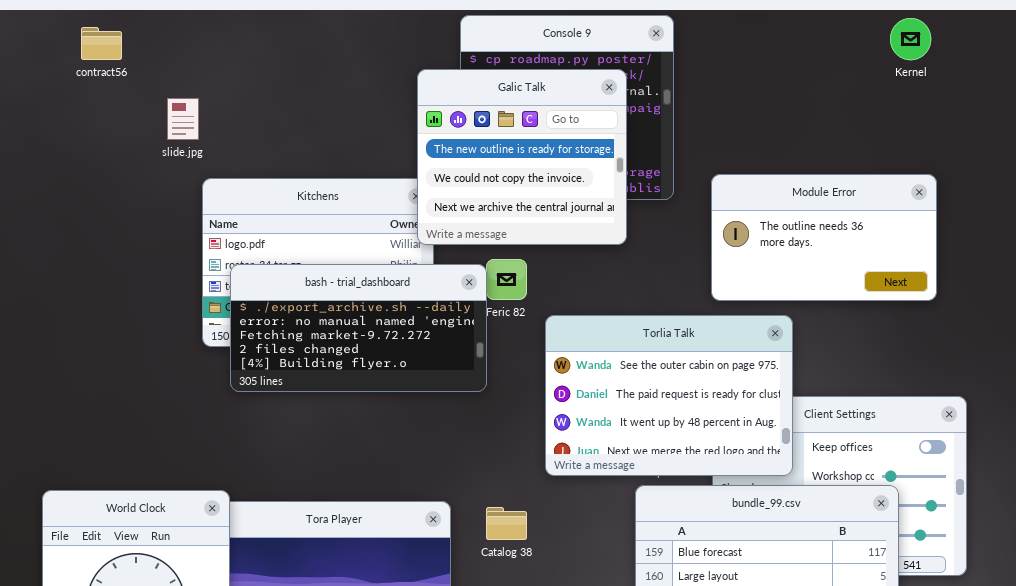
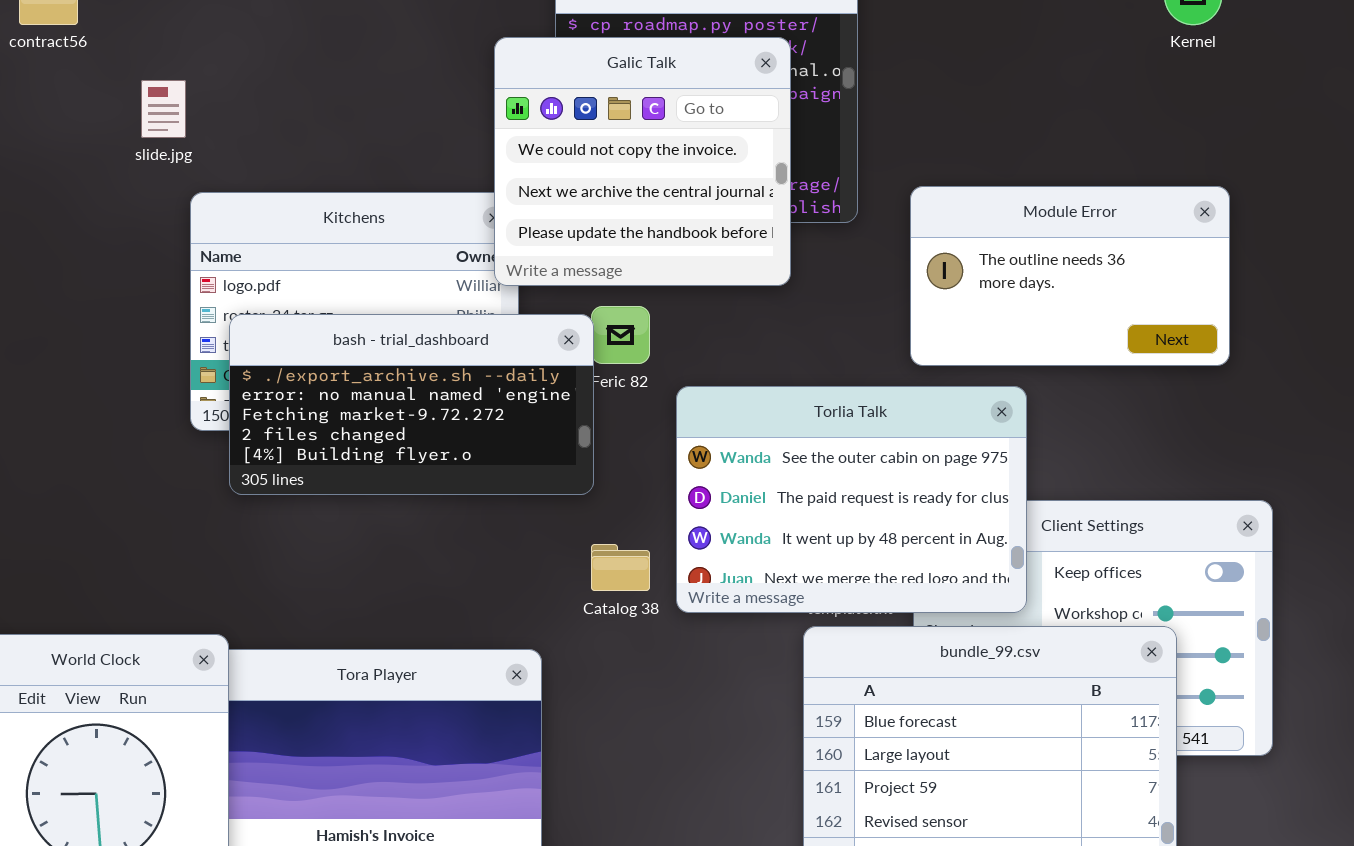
Galic Talk: [417,69,627,245] -> [494,37,791,286], scrolled down 1 row
Catalog 38: [486,507,527,540] -> [591,544,650,591], moved

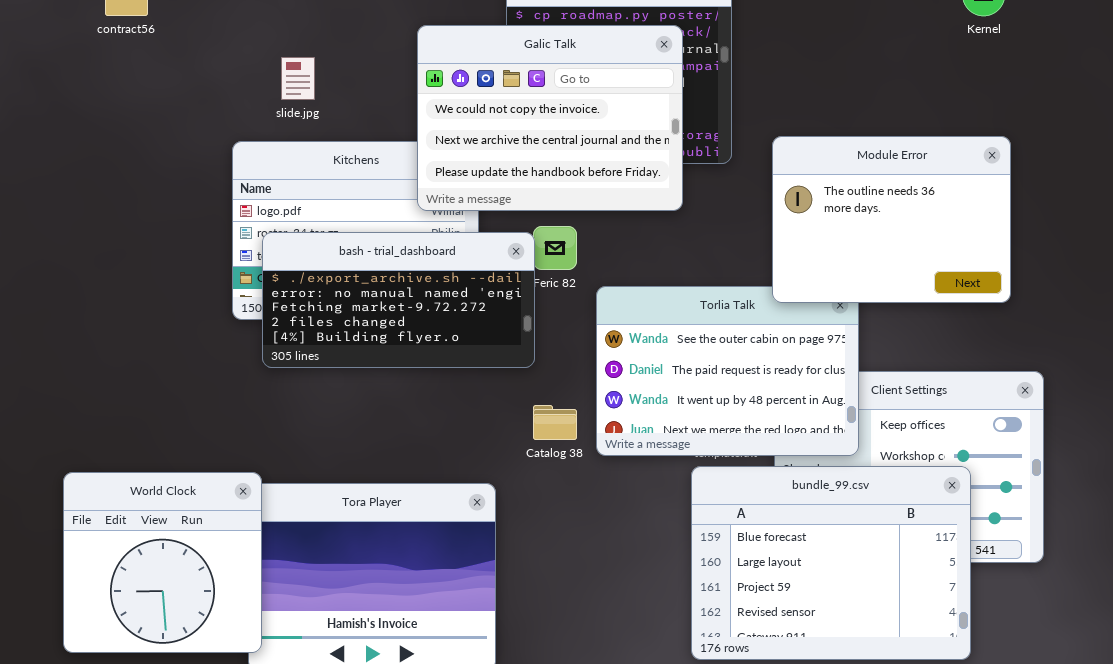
Galic Talk: [494,37,791,286] -> [417,25,683,211], resized
slide.jpg: [141,80,186,138] -> [281,57,315,100], moved
Module Error: [910,186,1230,366] -> [772,136,1011,303], resized

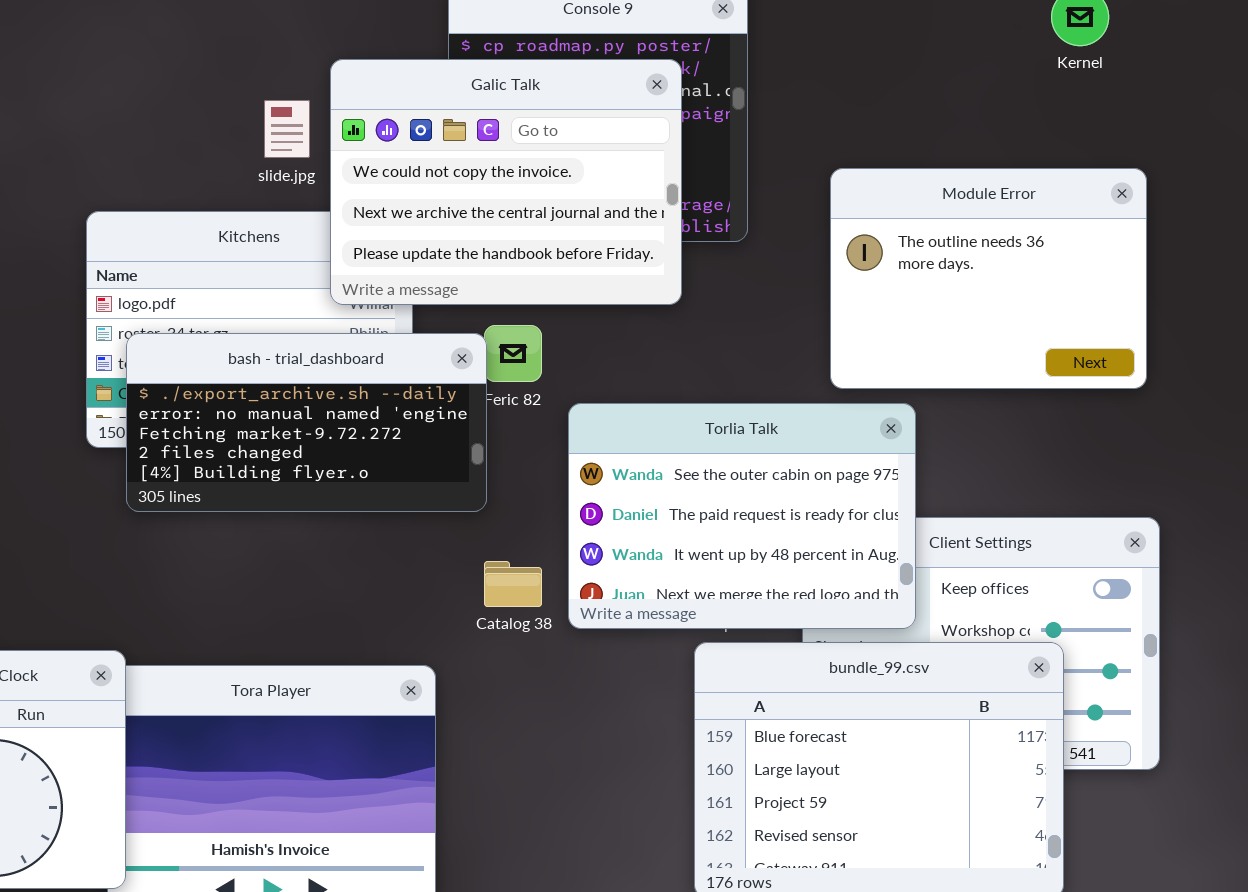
slide.jpg: [281,57,315,100] -> [264,100,310,158], moved
Module Error: [772,136,1011,303] -> [830,168,1147,389], moved

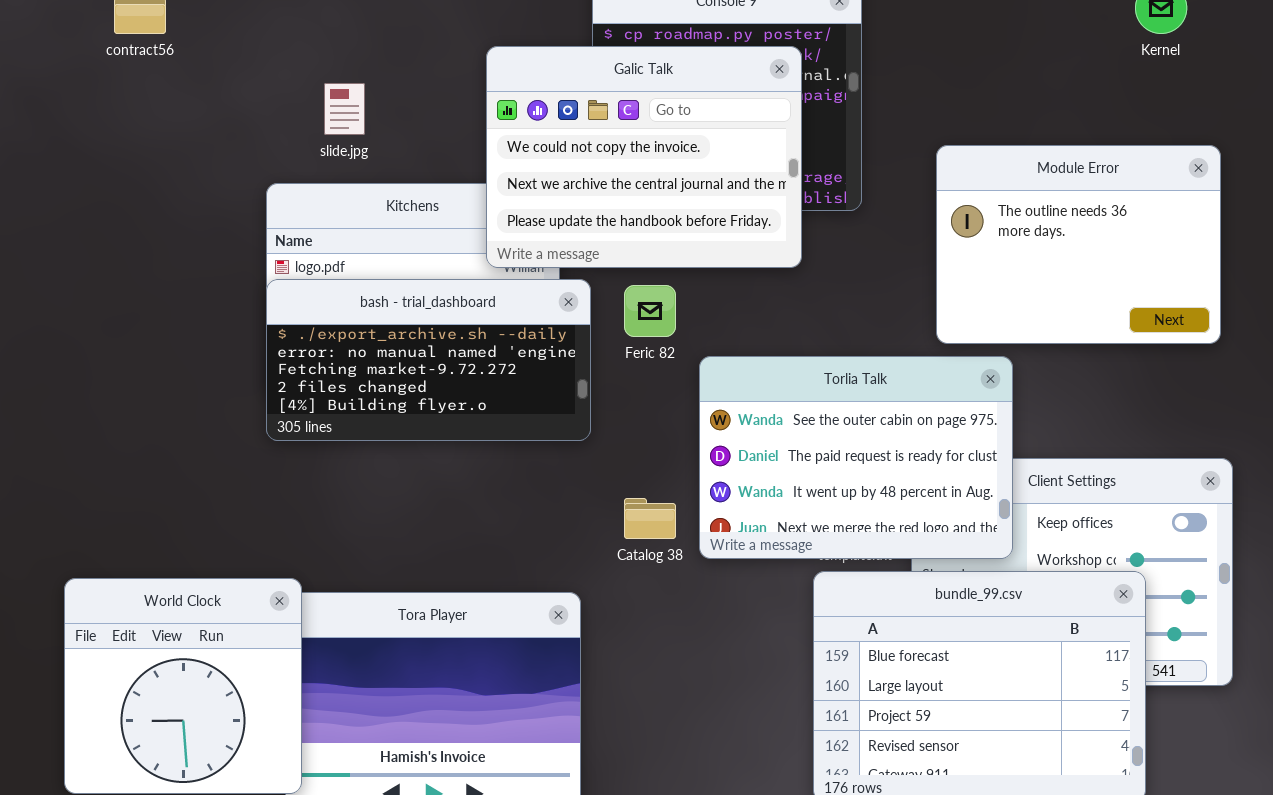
slide.jpg: [264,100,310,158] -> [324,83,365,135], moved
bash - trial_dashboard: [126,333,487,512] -> [266,279,591,441], moved

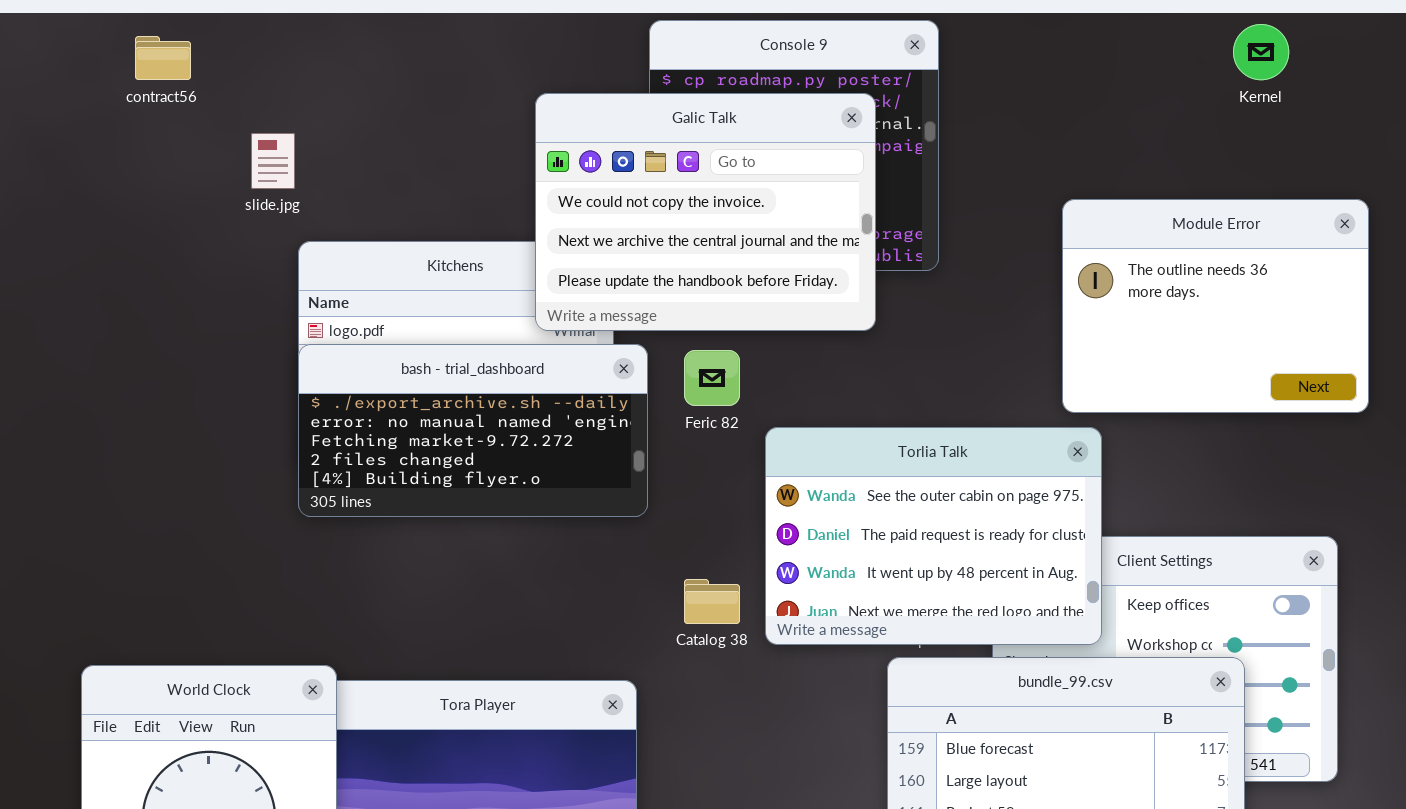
slide.jpg: [324,83,365,135] -> [251,133,295,189], moved
Module Error: [936,145,1221,344] -> [1062,199,1369,413], moved

